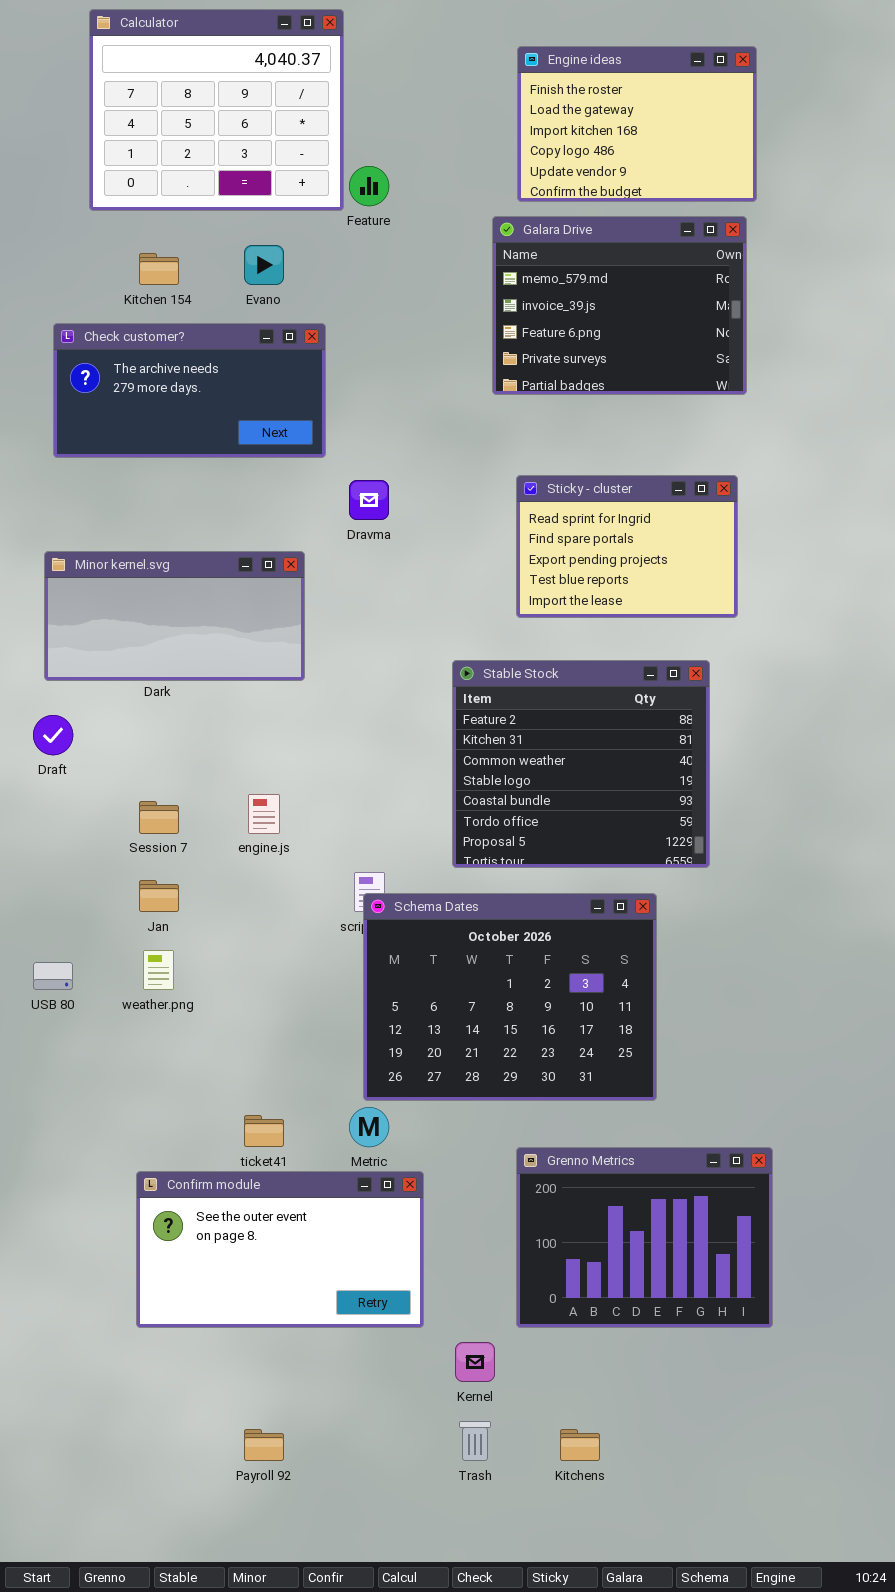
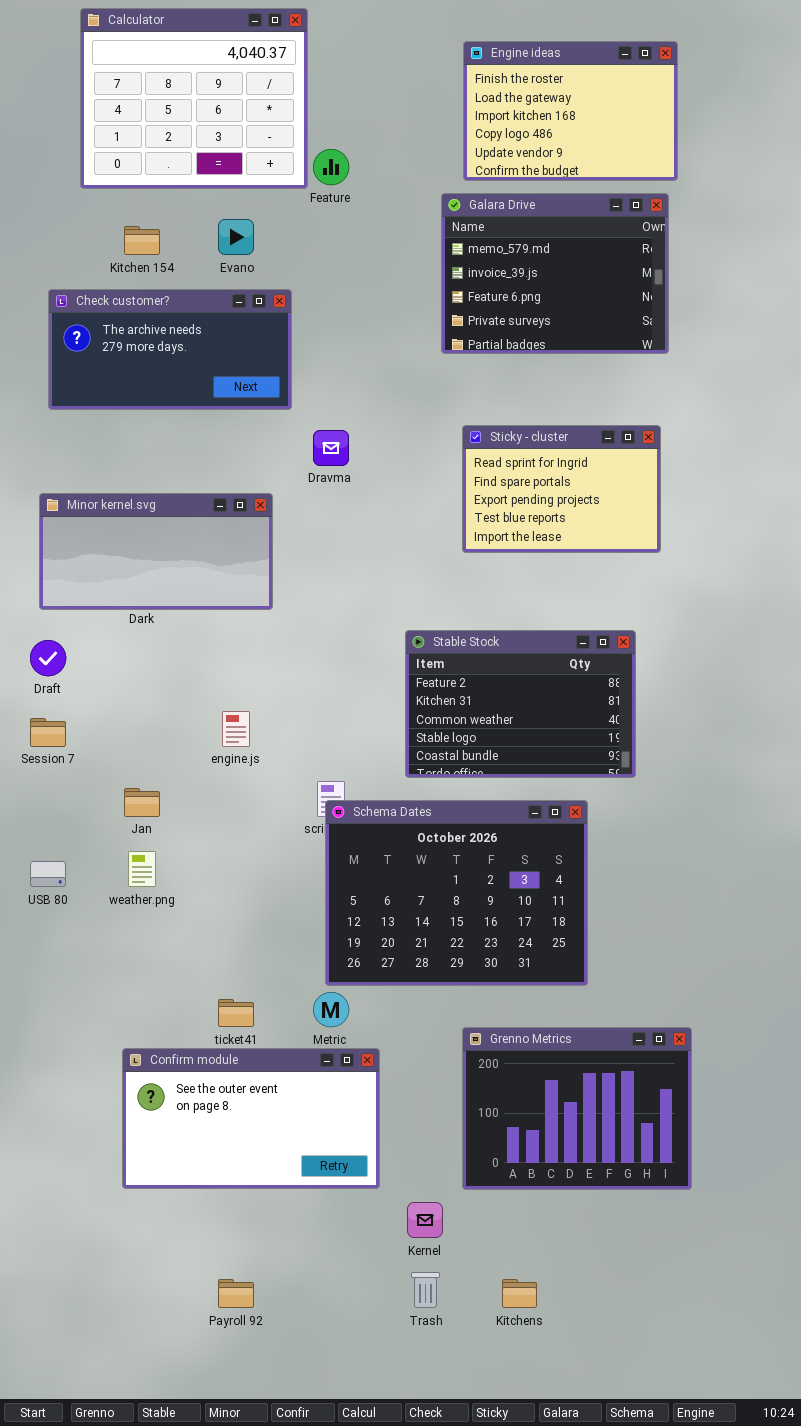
Stable Stock: [452,660,710,868] -> [405,630,636,778], resized
Session 7: [139,801,179,834] -> [30,718,66,747], moved

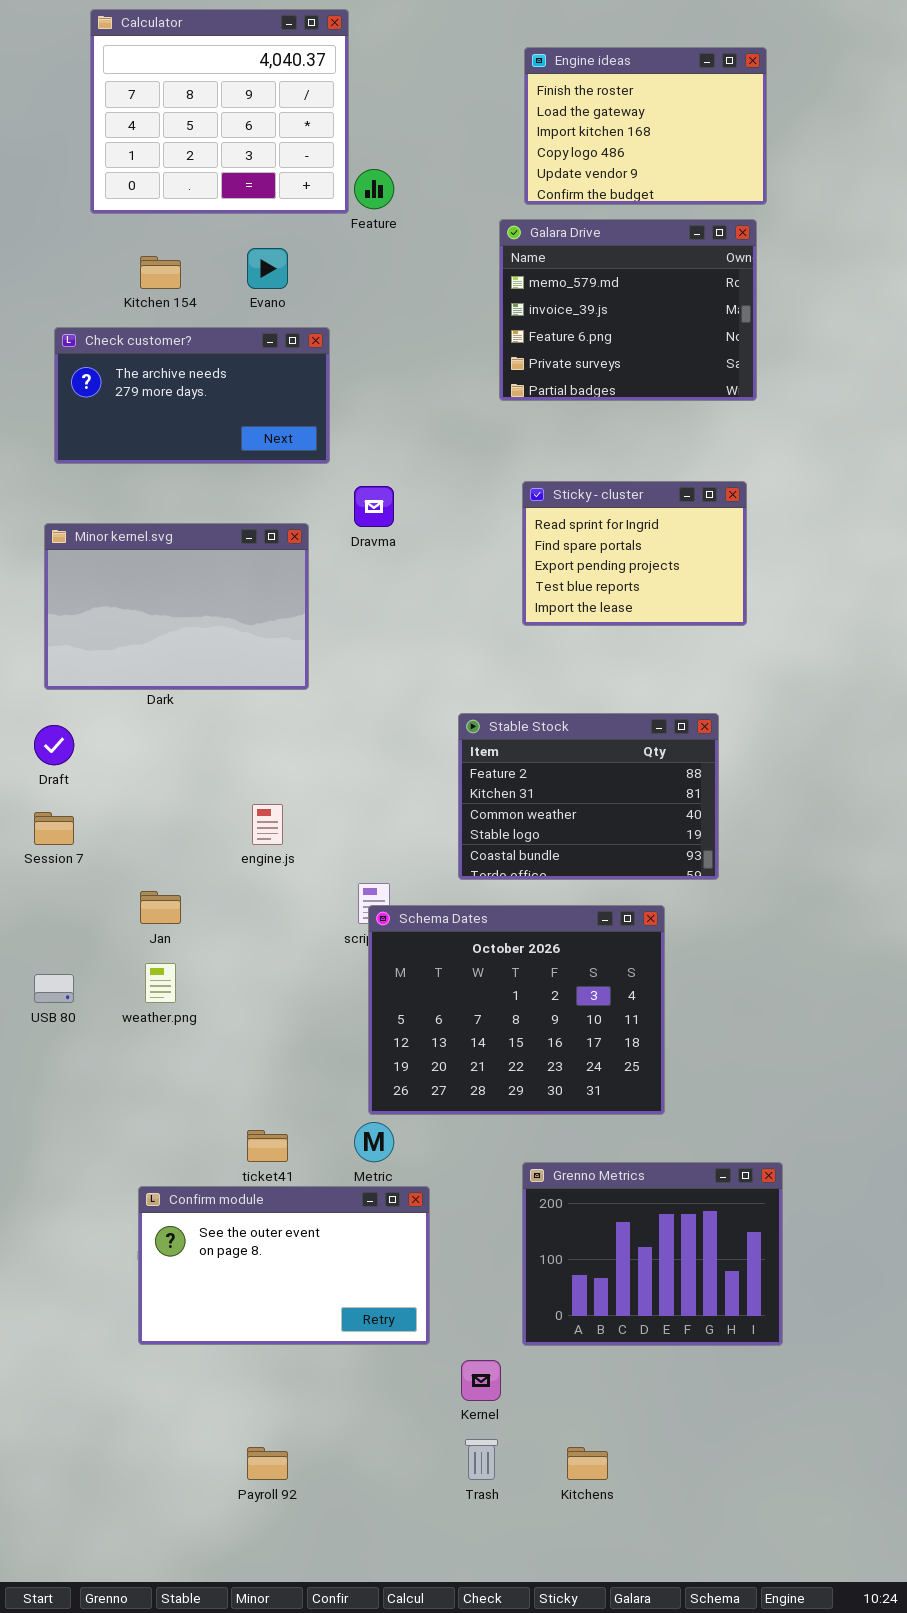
Minor kernel.svg: [39,493,273,610] -> [44,523,309,690], resized

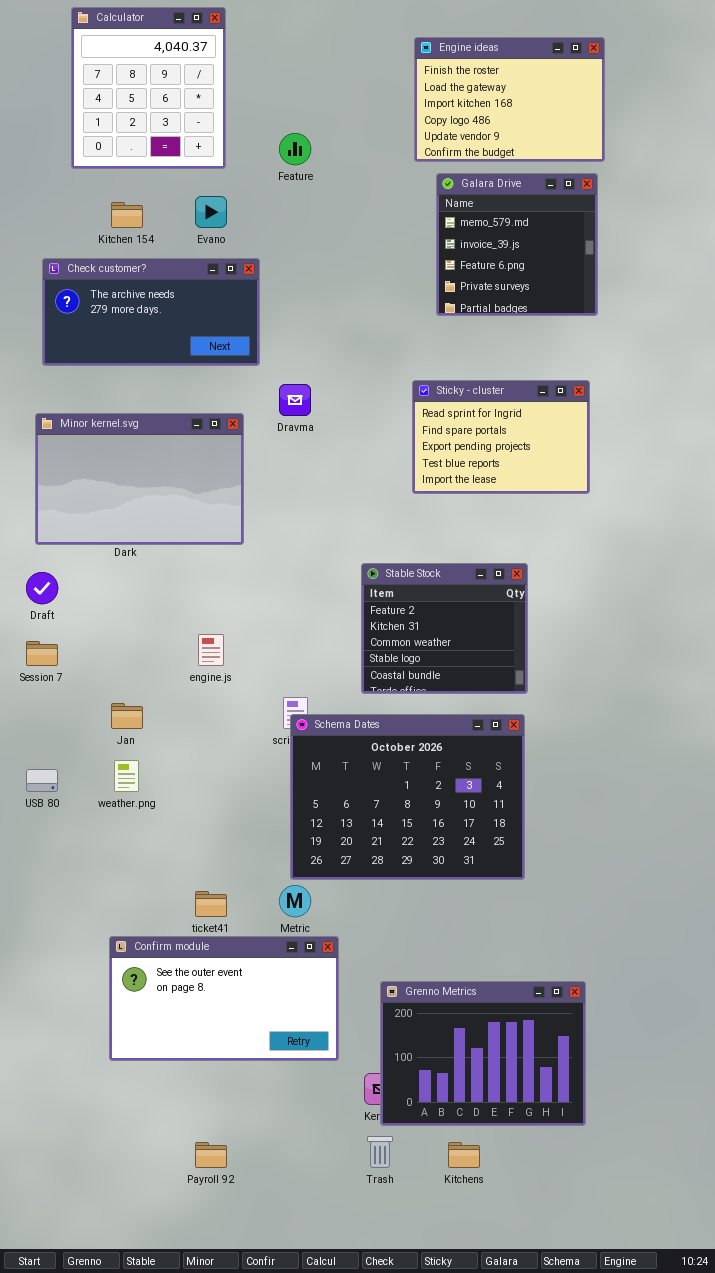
Calculator: [90,9,349,214] -> [71,7,226,169], resized
Galara Drive: [499,219,757,401] -> [436,173,598,316], resized
Stable Stock: [458,713,719,880] -> [361,563,528,694], resized
Grenno Metrics: [522,1162,783,1346] -> [380,981,586,1126], moved

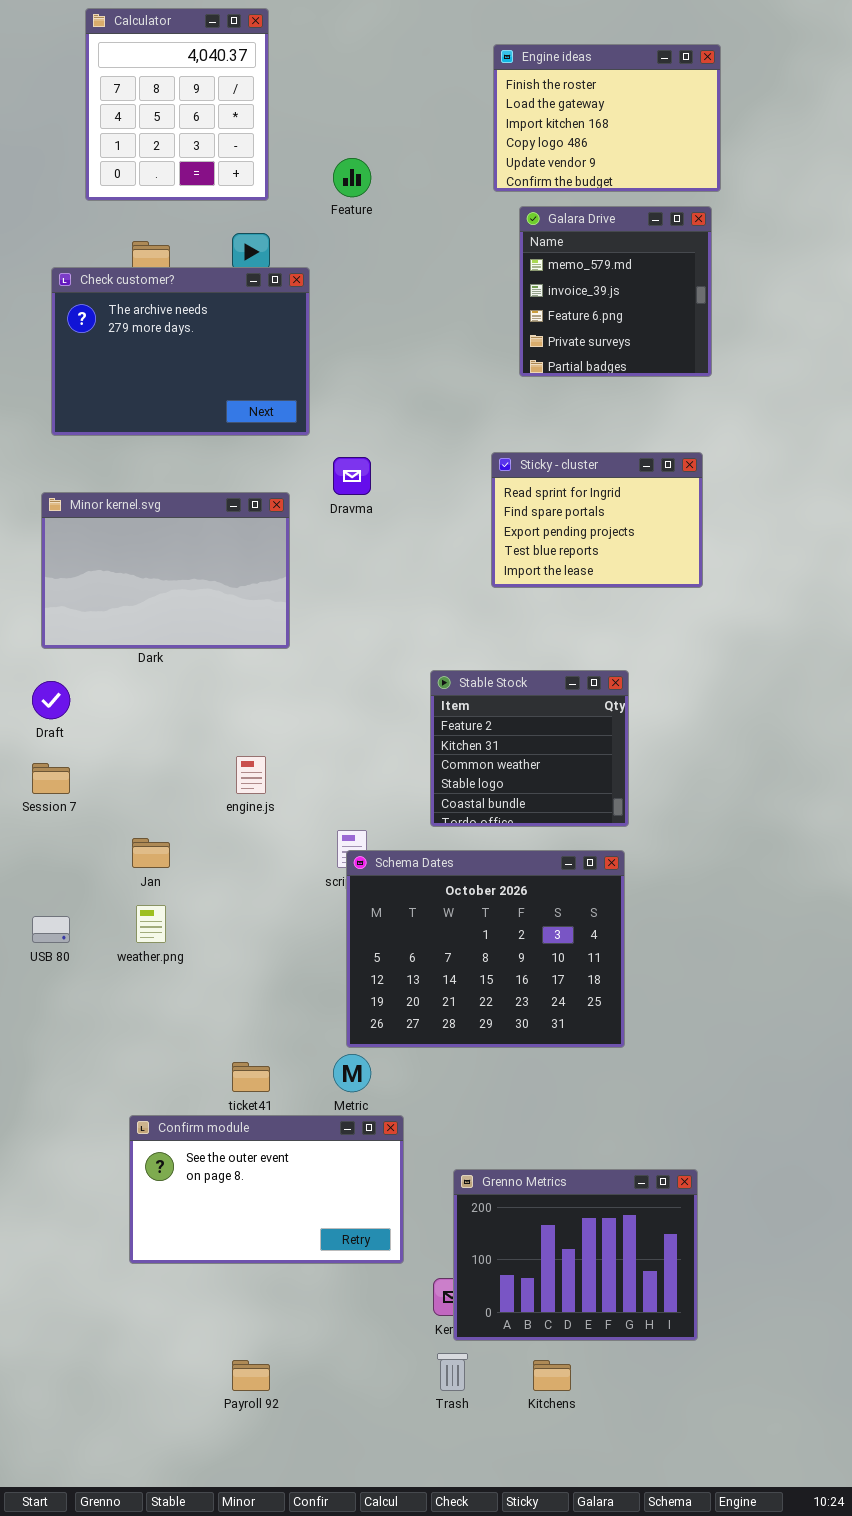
Check customer?: [42,258,260,366] -> [51,267,310,436], resized

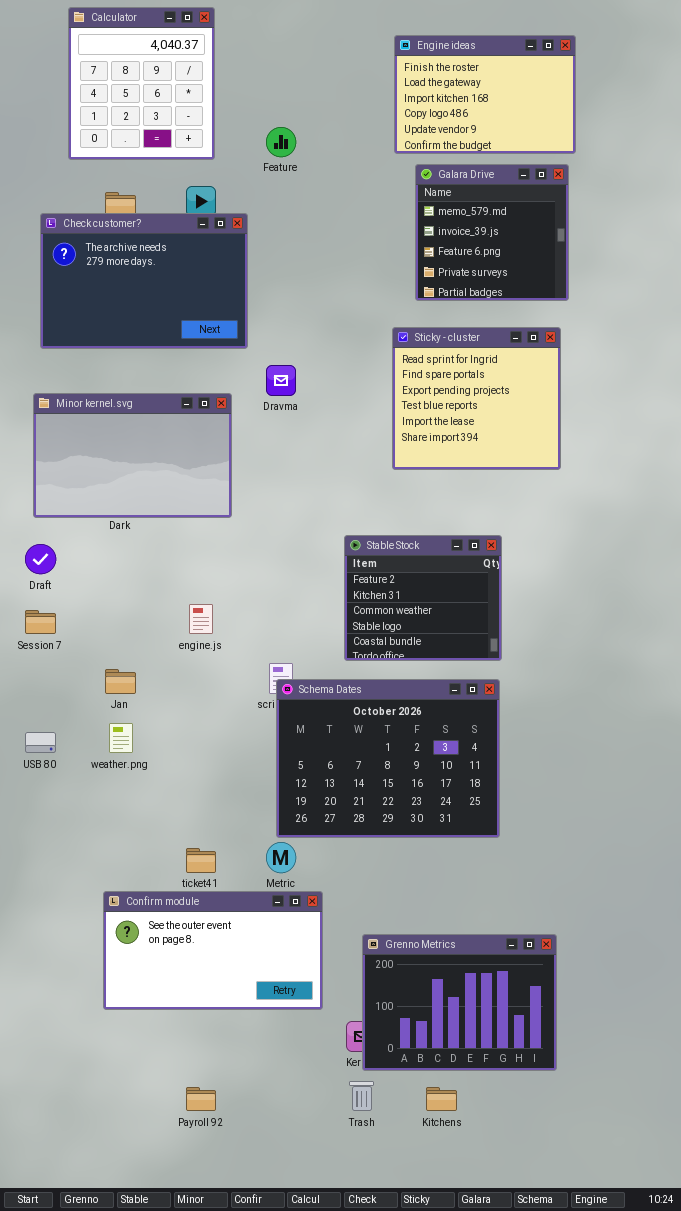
Sticky - cluster: [491,452,703,588] -> [392,327,561,470], resized

